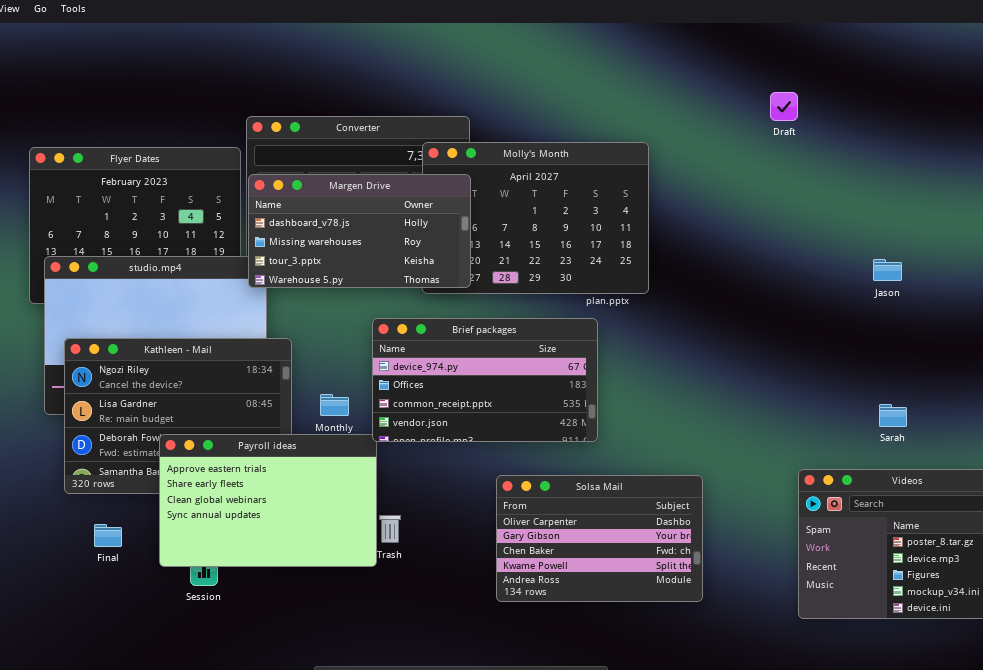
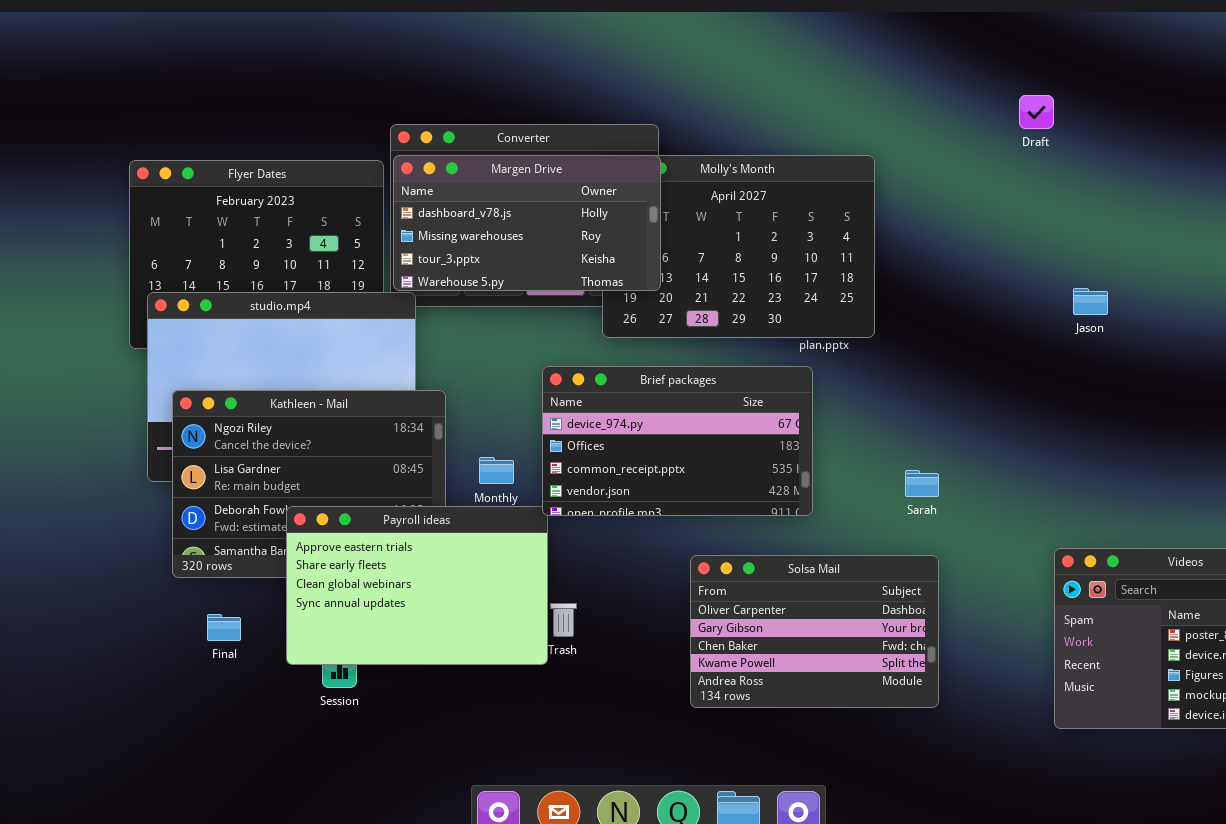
Margen Drive: [248,174,471,288] -> [393,155,661,291], moved
Jason: [873,259,902,281] -> [1073,288,1108,315], moved
Sarah: [879,404,907,427] -> [905,470,939,497], moved

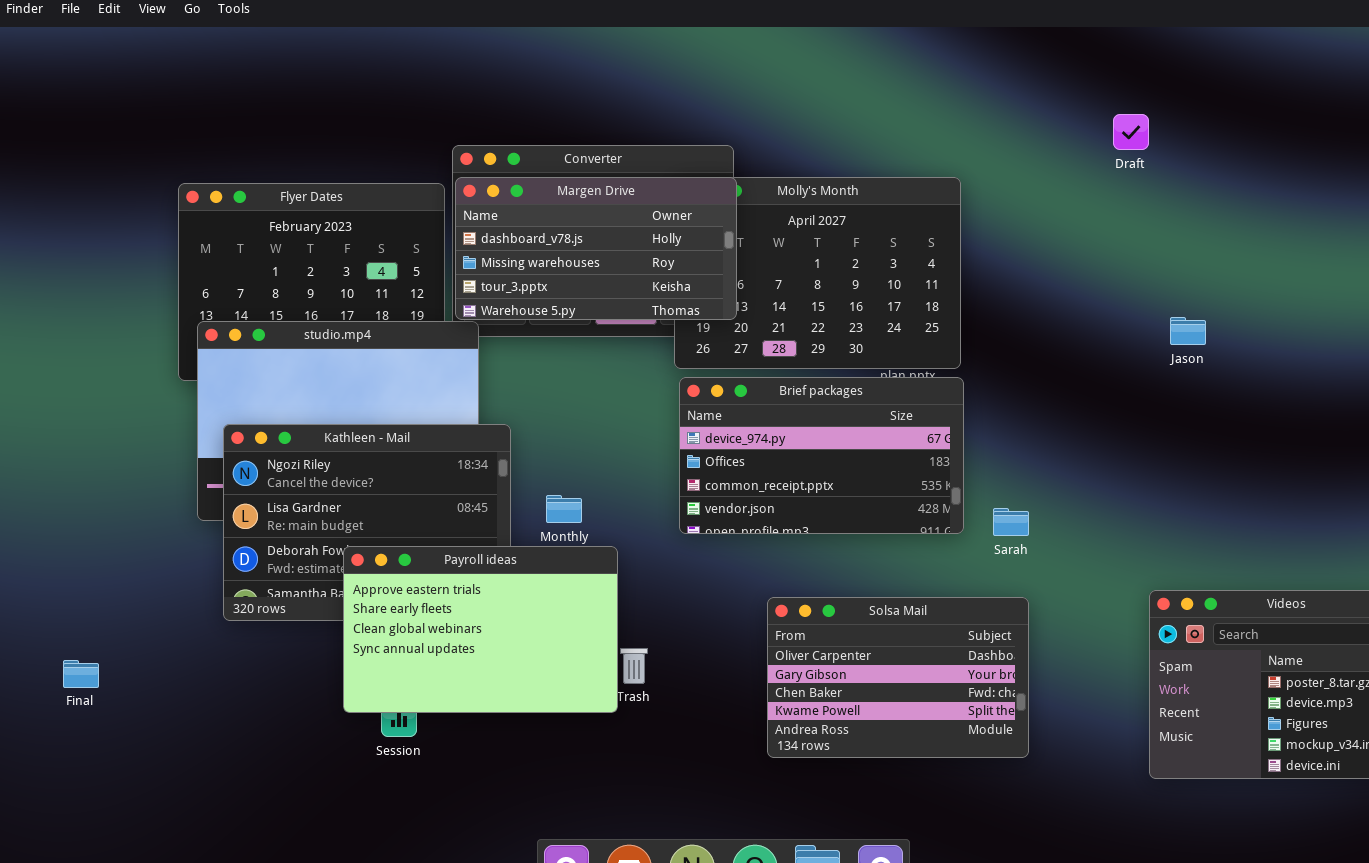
Brief packages: [542,366,813,516] -> [679,377,964,534], moved
Final: [207,614,241,641] -> [63,660,99,688], moved

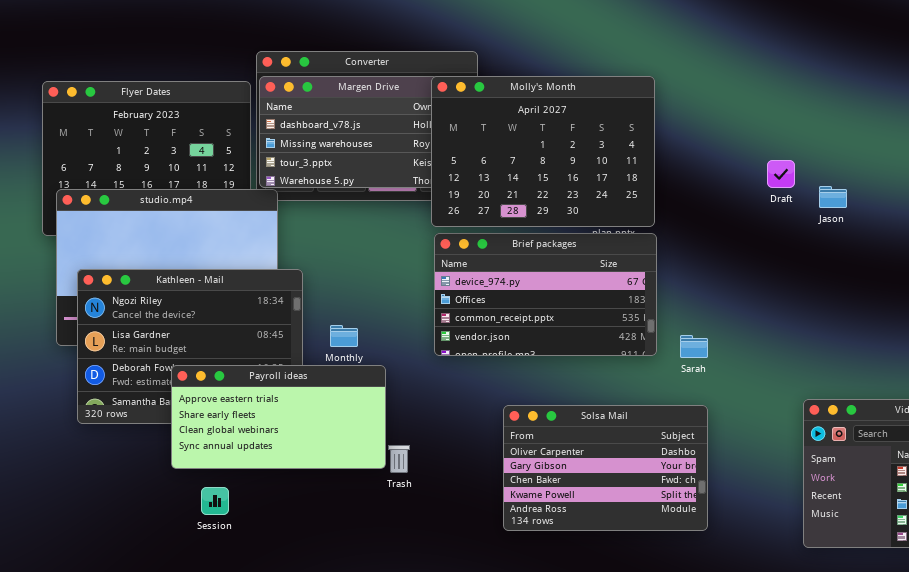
Draft: [1113,114,1149,150] -> [767,160,795,188], moved
Molly's Month: [674,177,961,369] -> [431,76,655,227], raised
Payroll ideas: [343,546,618,713] -> [171,365,386,469], resized

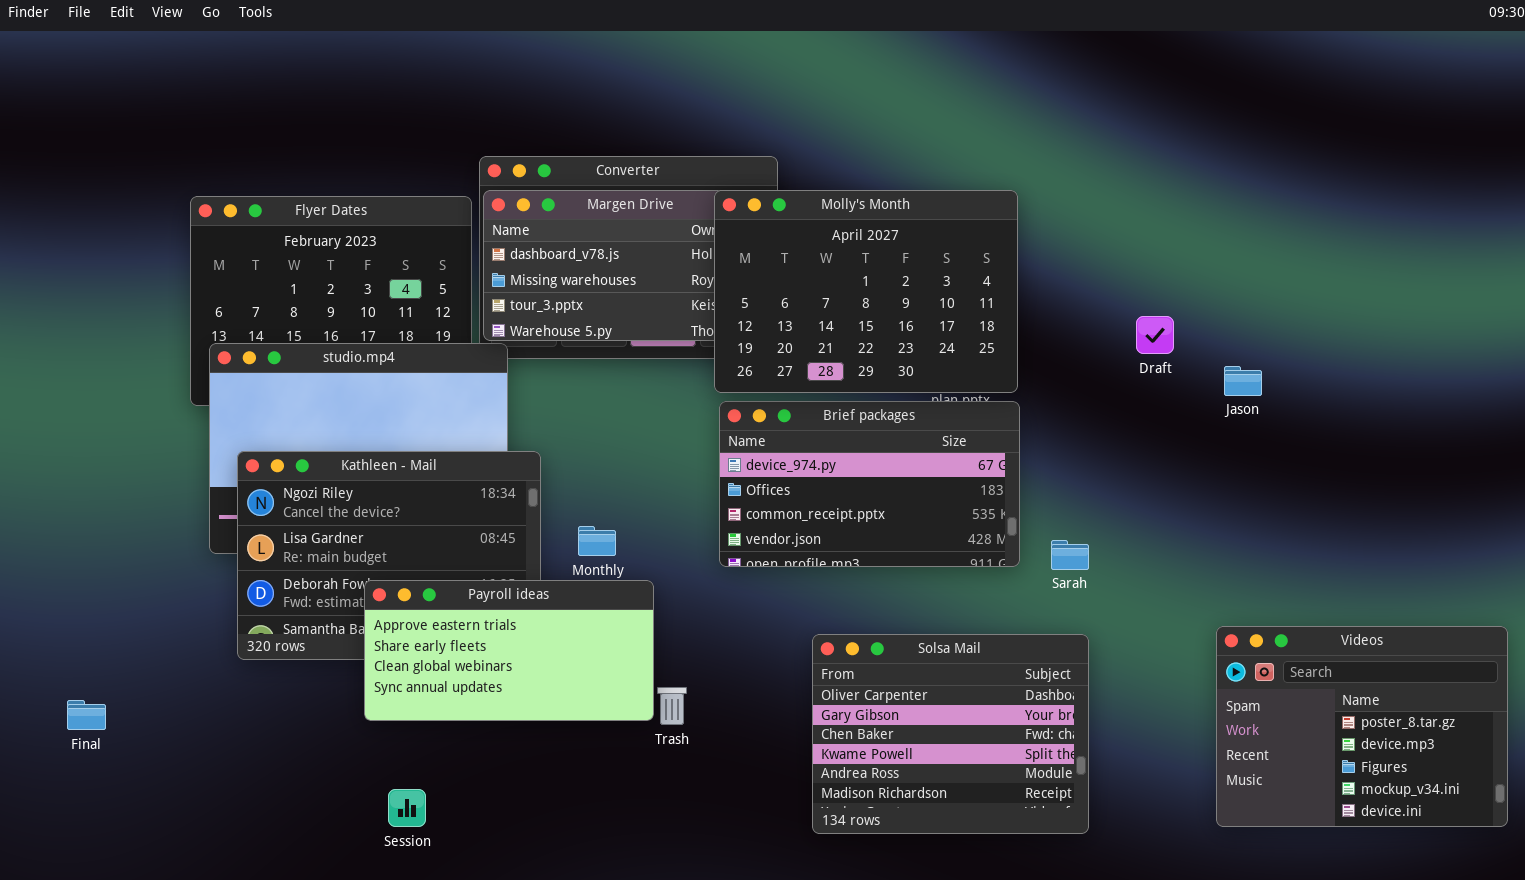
Draft: [767,160,795,188] -> [1136,316,1174,354], moved
Jason: [819,186,847,208] -> [1224,366,1262,396], moved
Solsa Mail: [503,405,708,531] -> [812,634,1089,834], resized
Session: [201,487,229,515] -> [388,789,426,827], moved

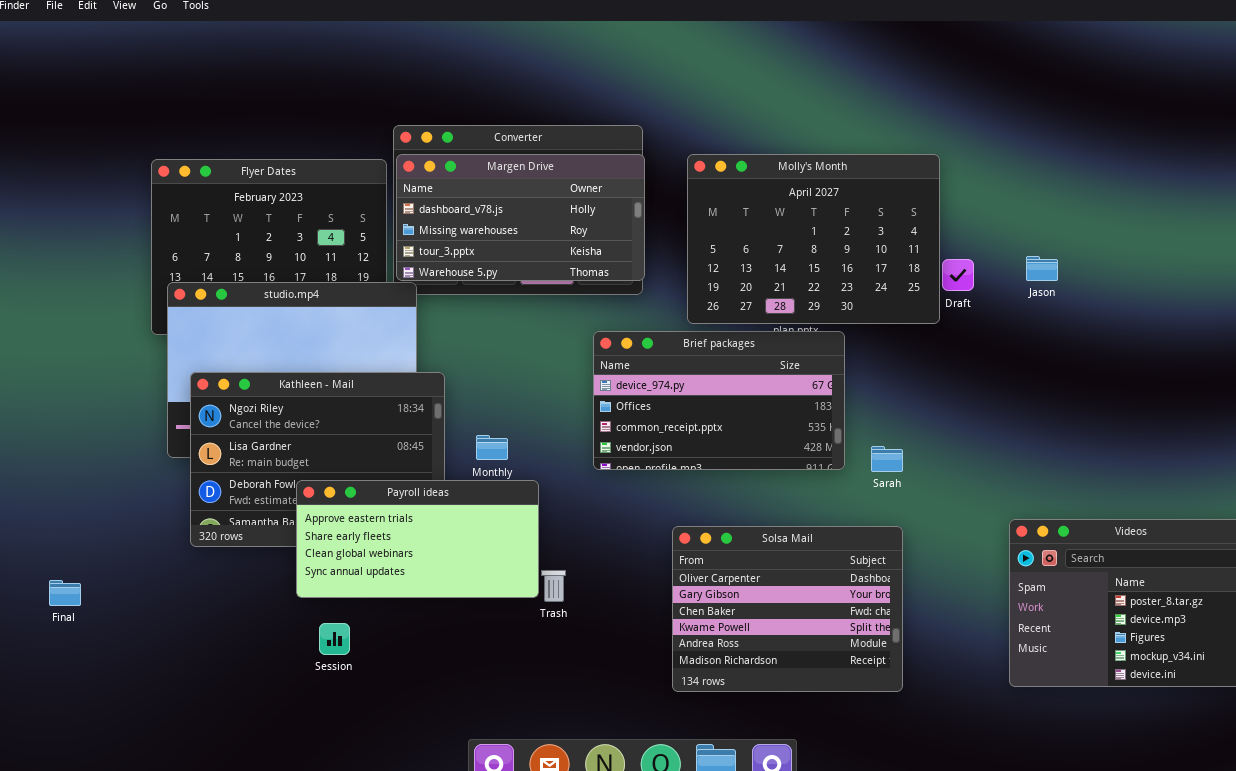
Molly's Month: [714,190,1018,393] -> [687,154,940,324], moved
Jason: [1224,366,1262,396] -> [1026,256,1058,281], moved
Session: [388,789,426,827] -> [319,623,350,655], moved

